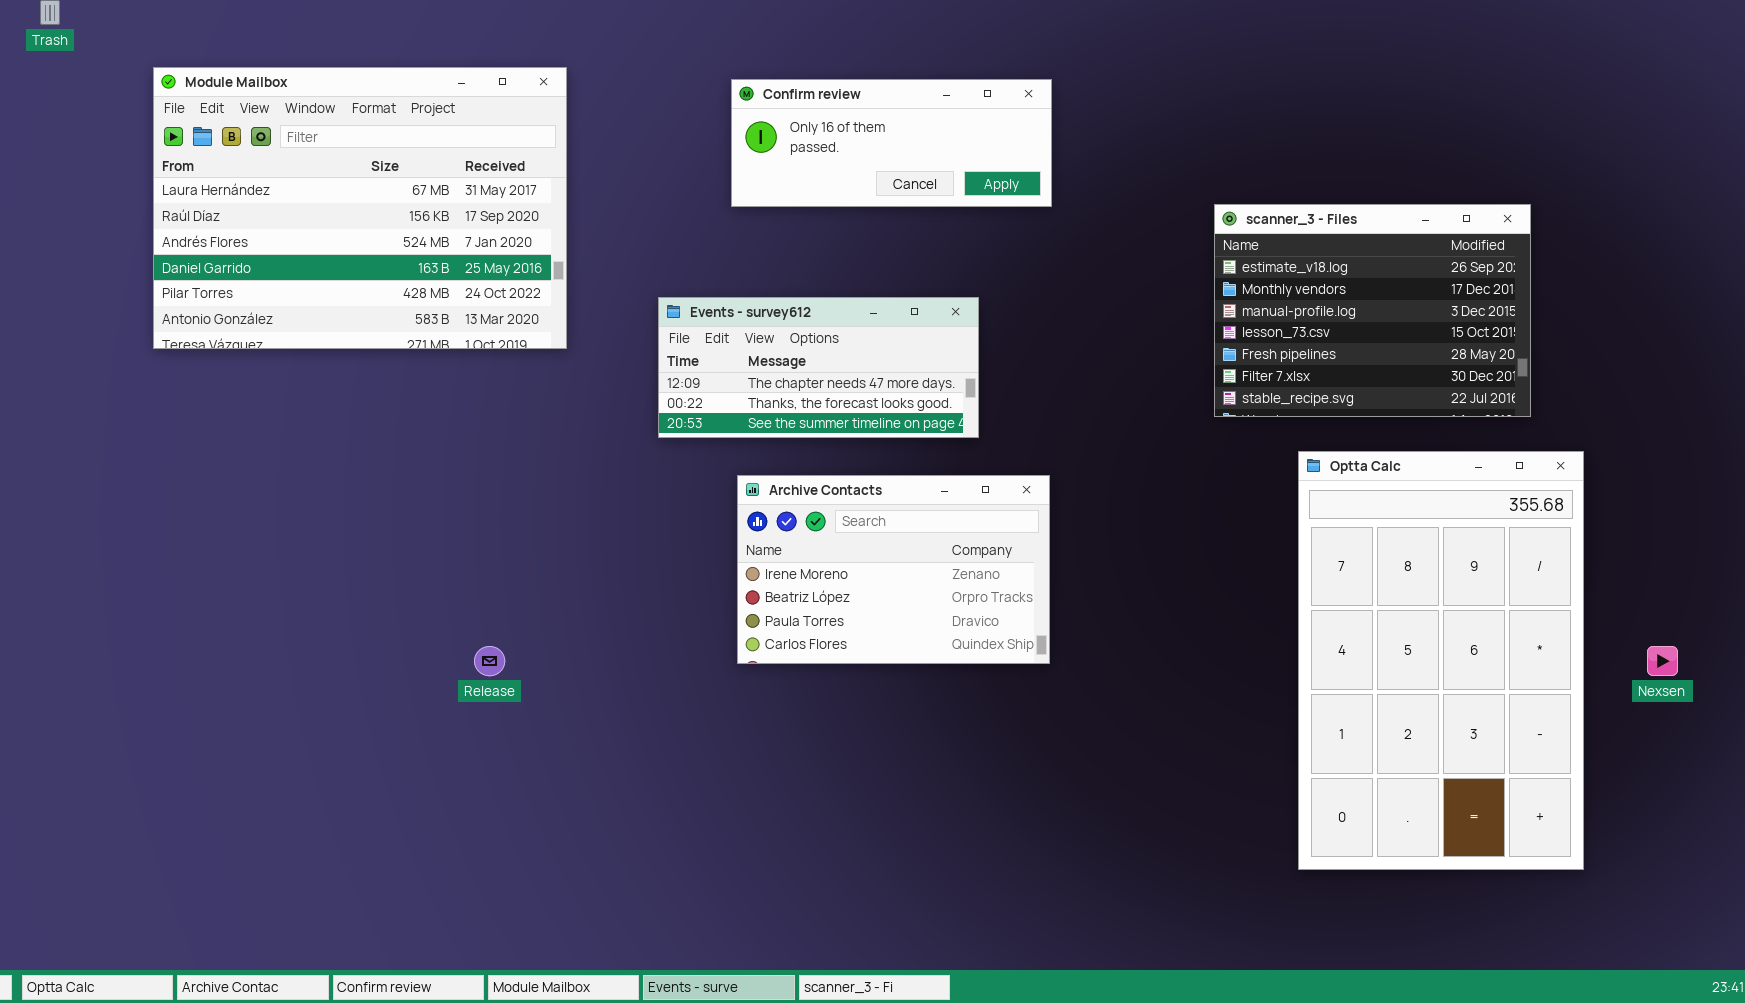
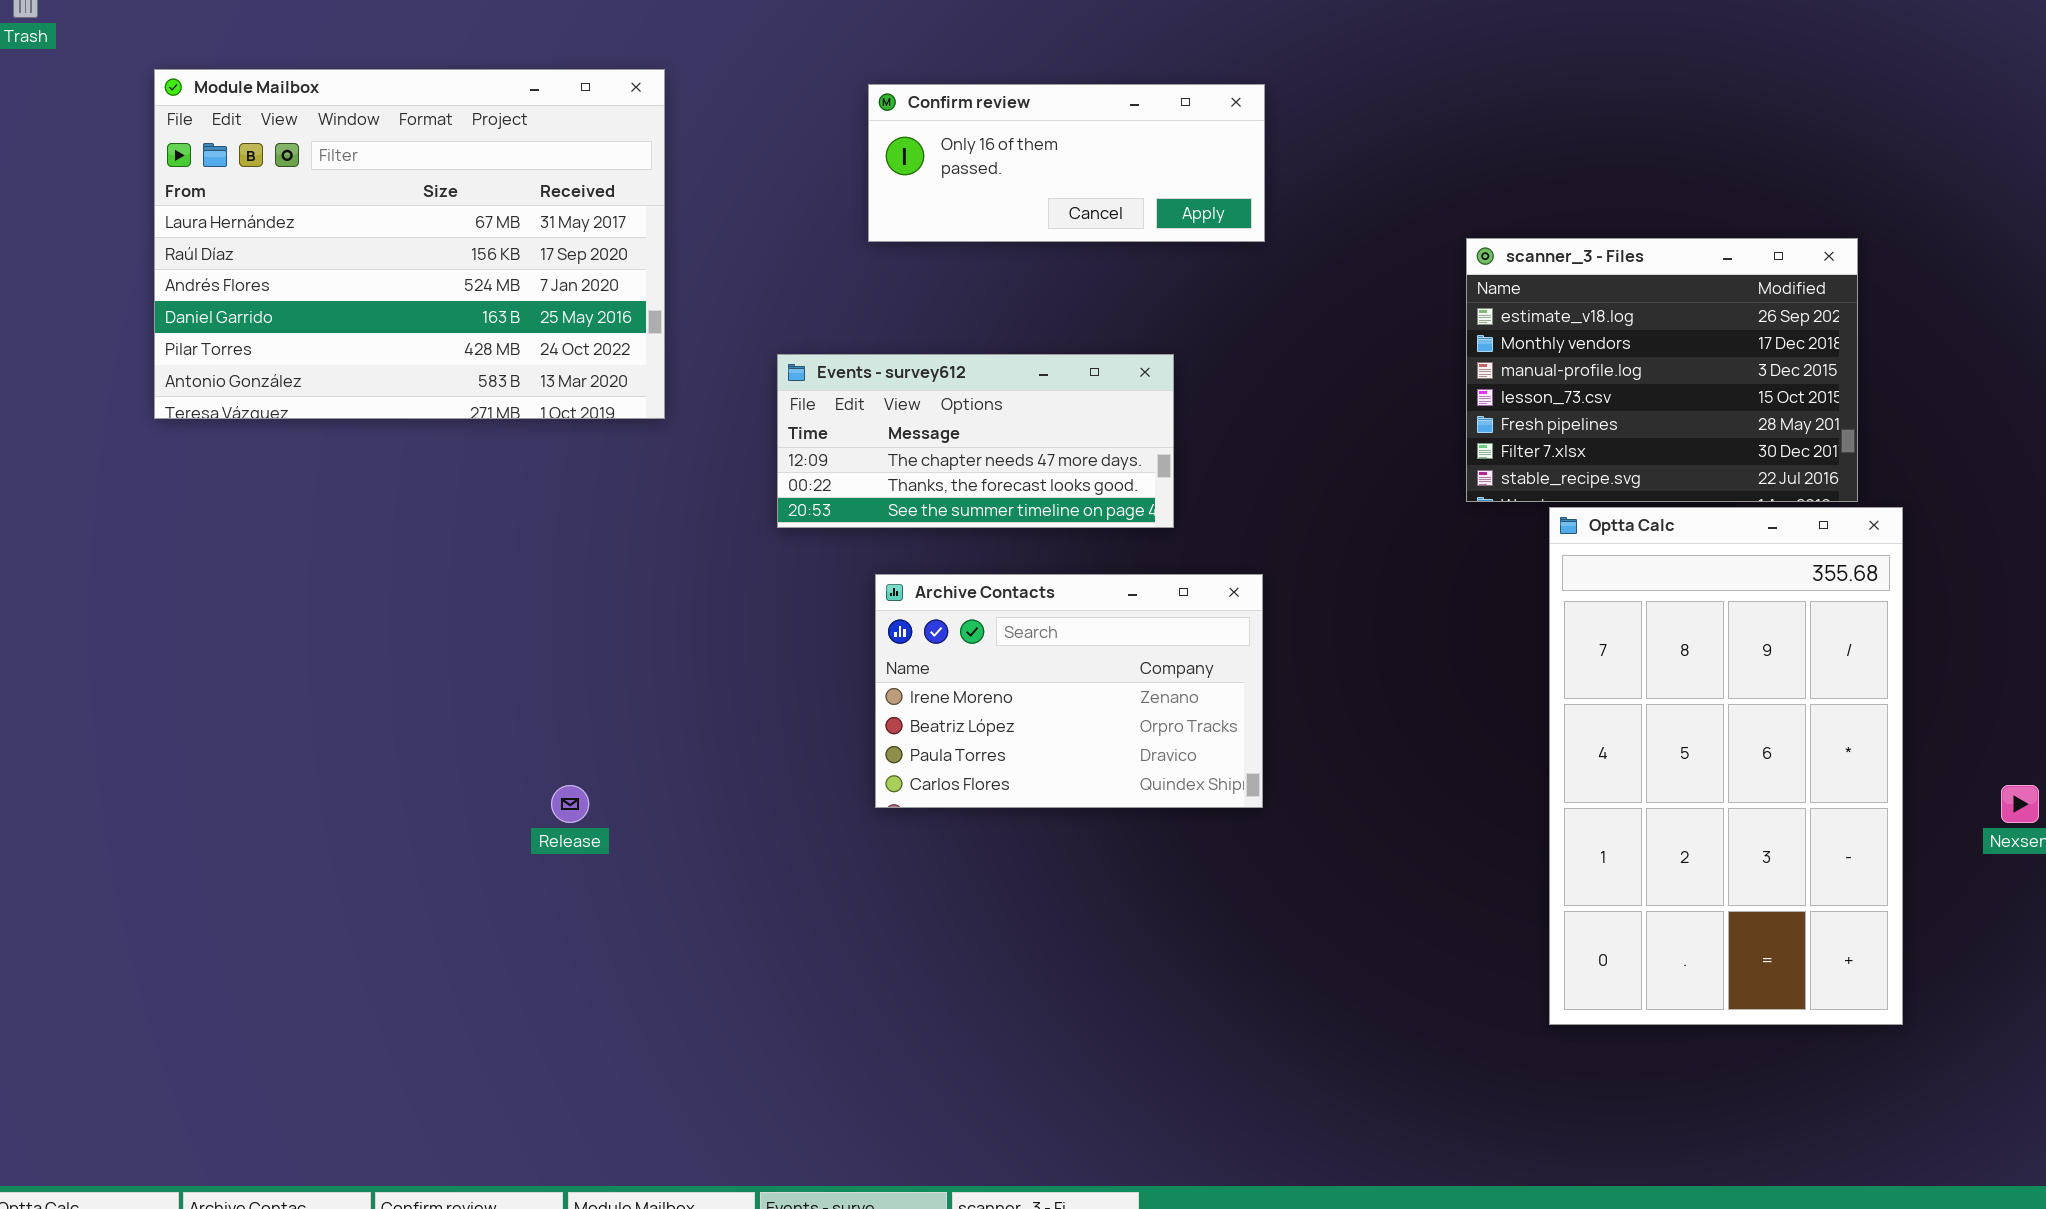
Optta Calc: [1298,451,1584,870] -> [1549,507,1903,1025], moved

